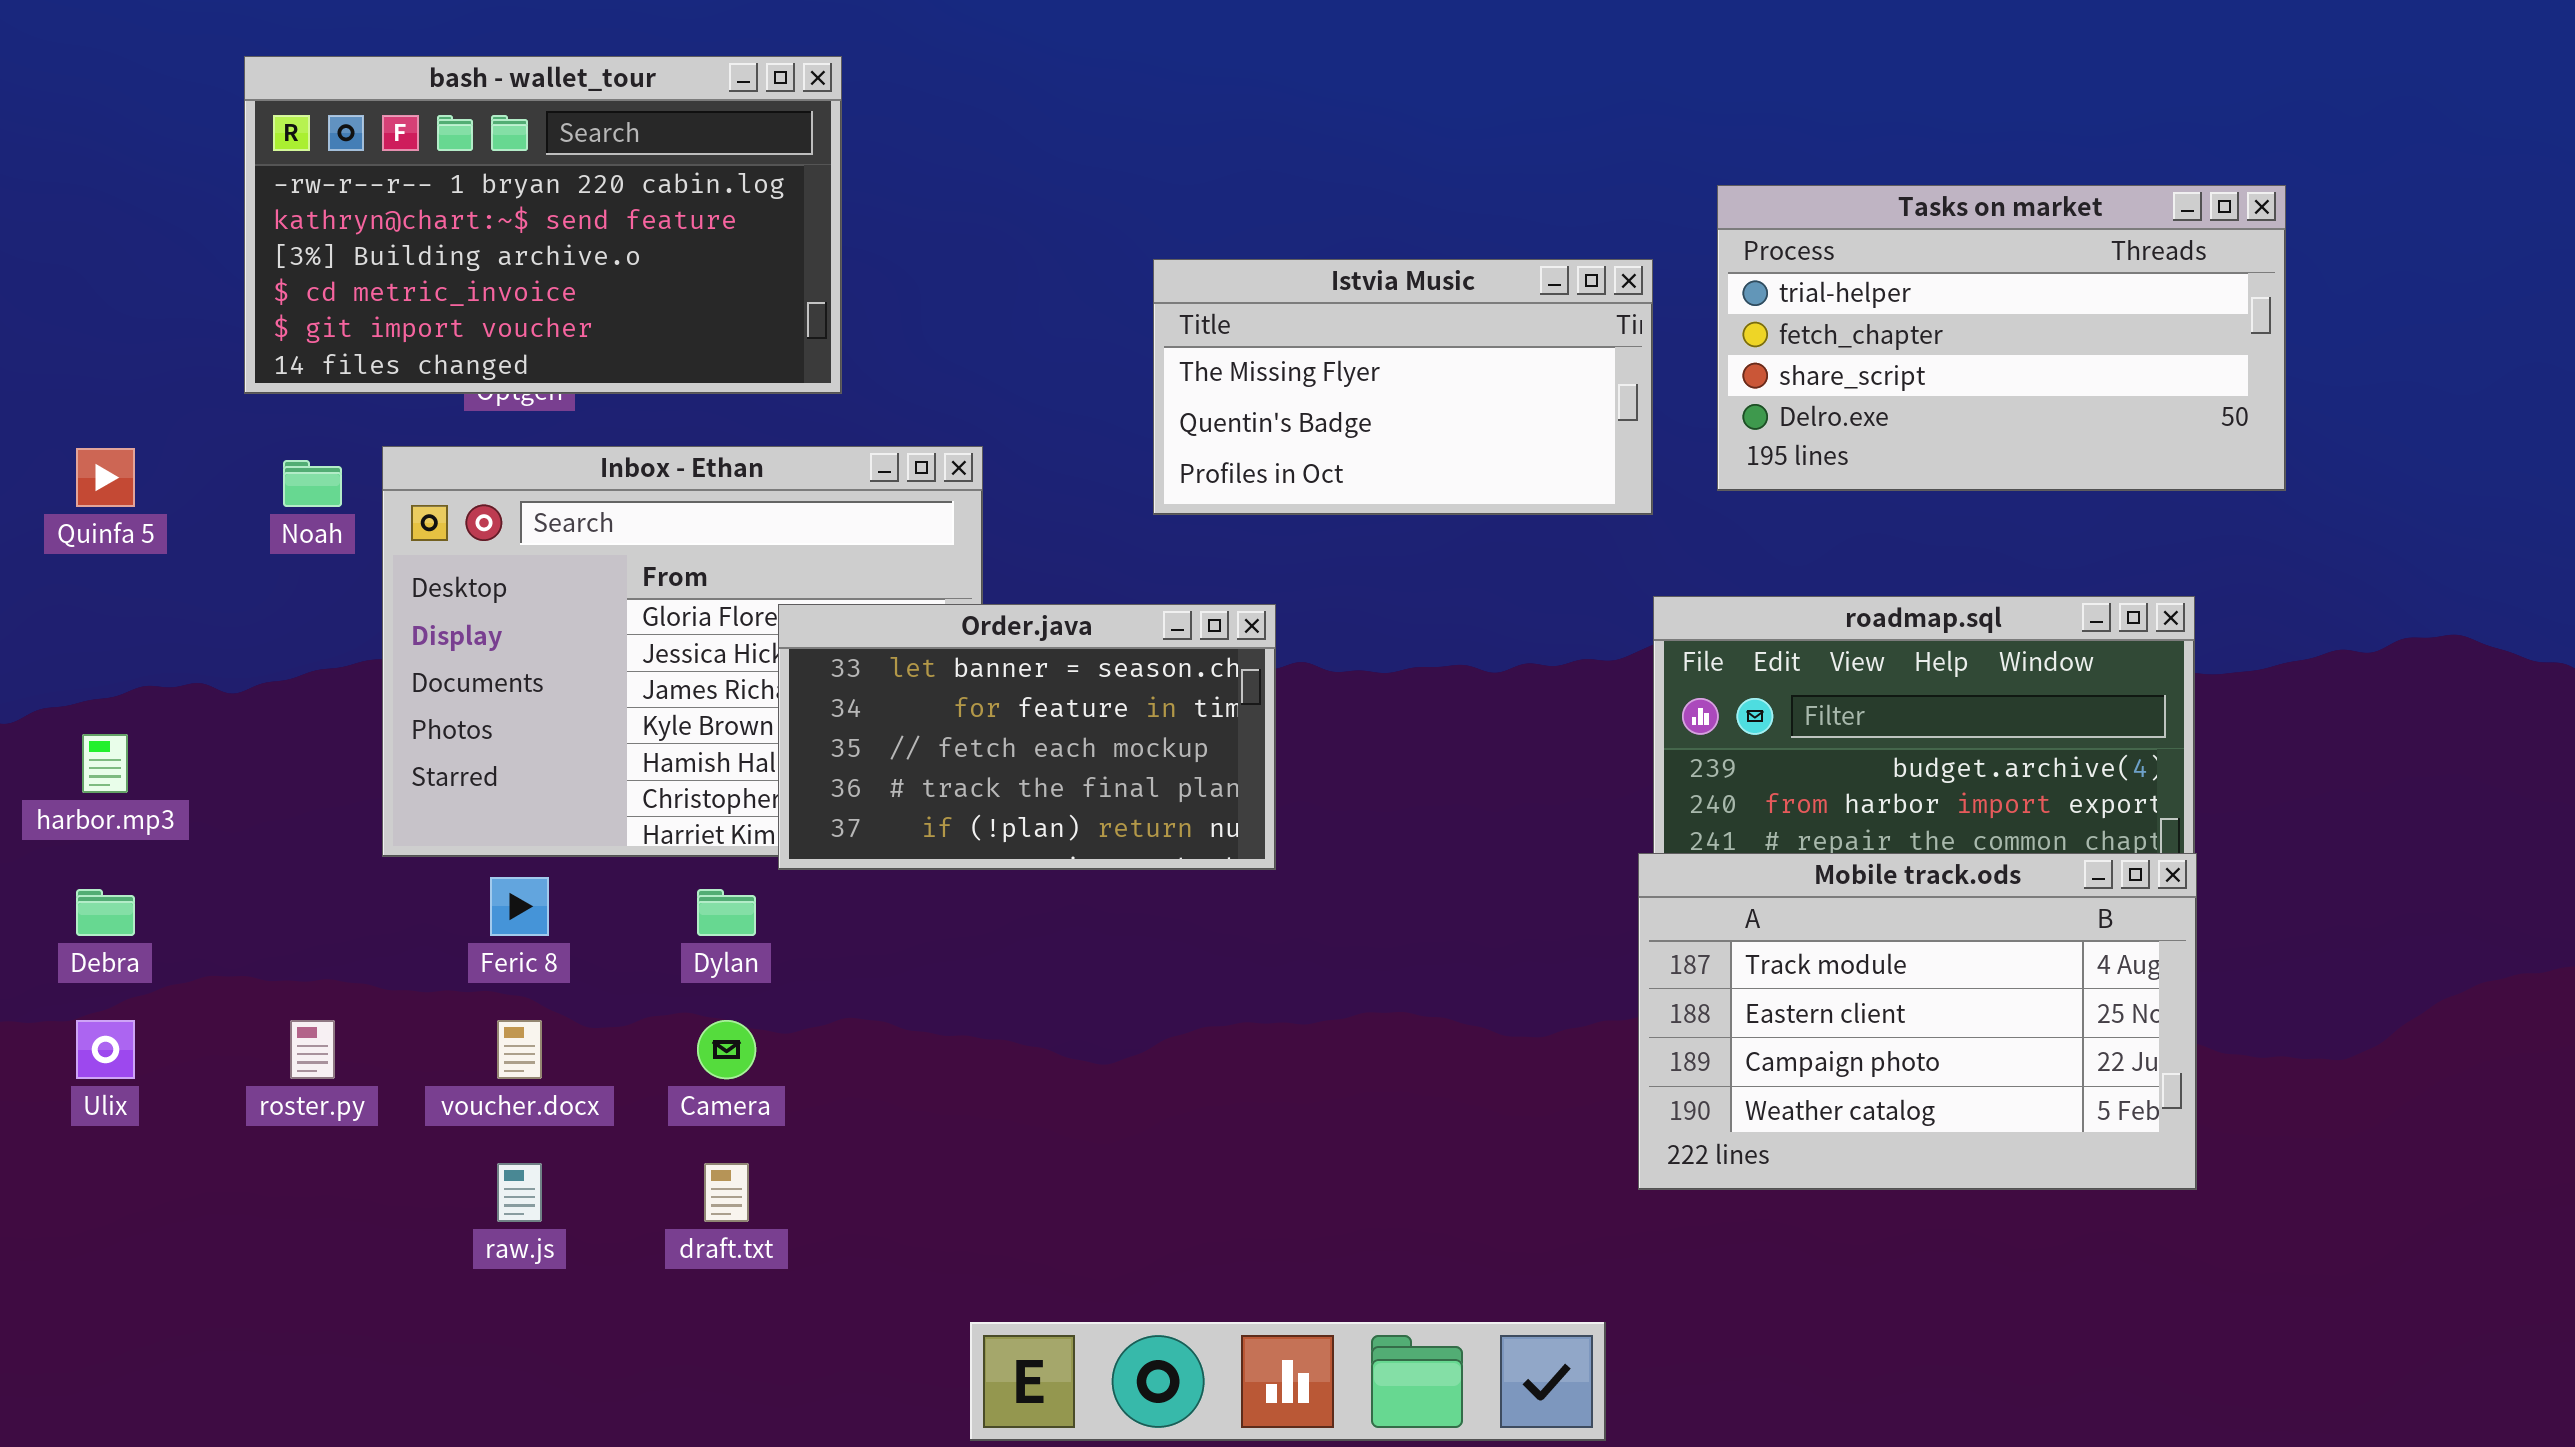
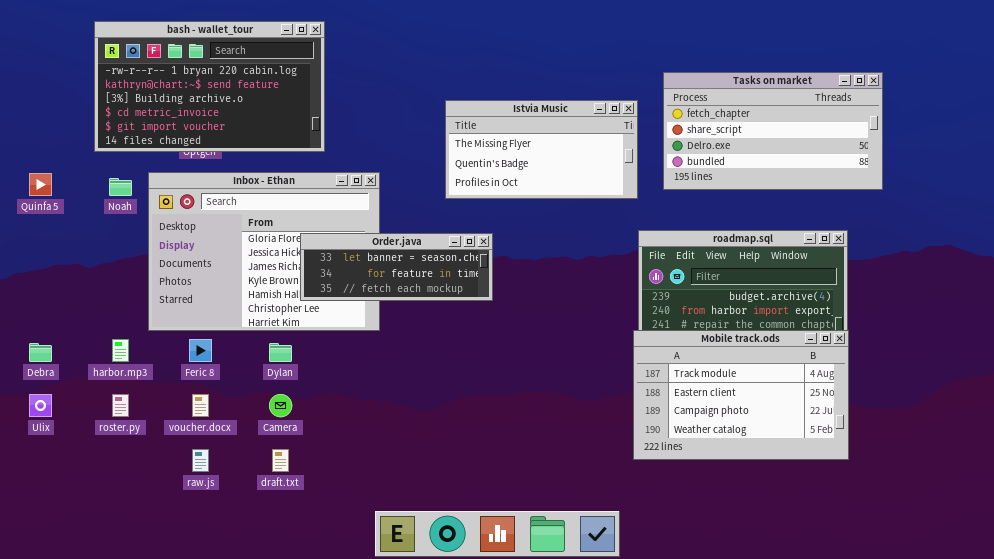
Tasks on market: [1717,185,2286,491] -> [663,72,883,190], scrolled down 1 row
Order.java: [778,604,1276,870] -> [300,233,493,301], resized
harbor.mp3: [82,734,128,793] -> [112,339,129,362], moved

